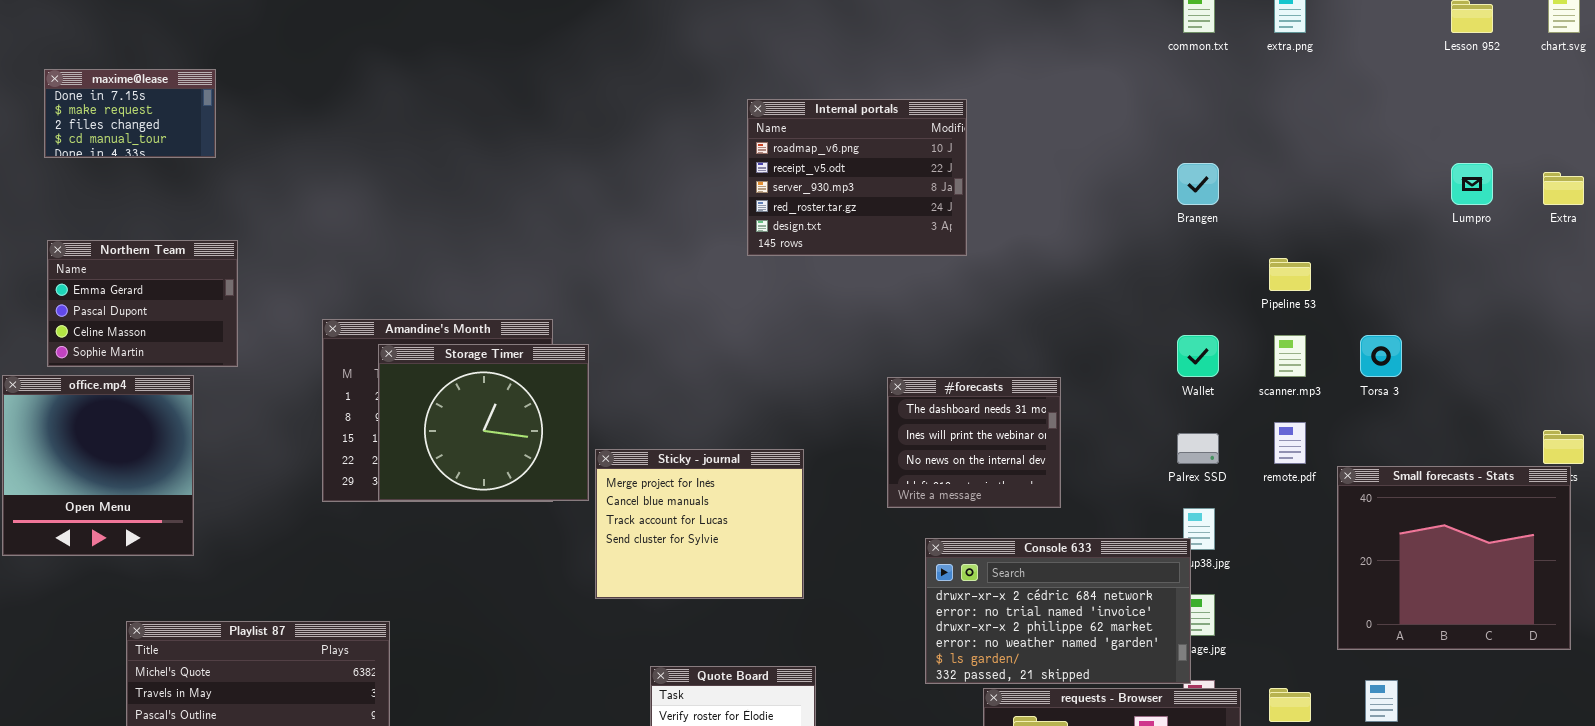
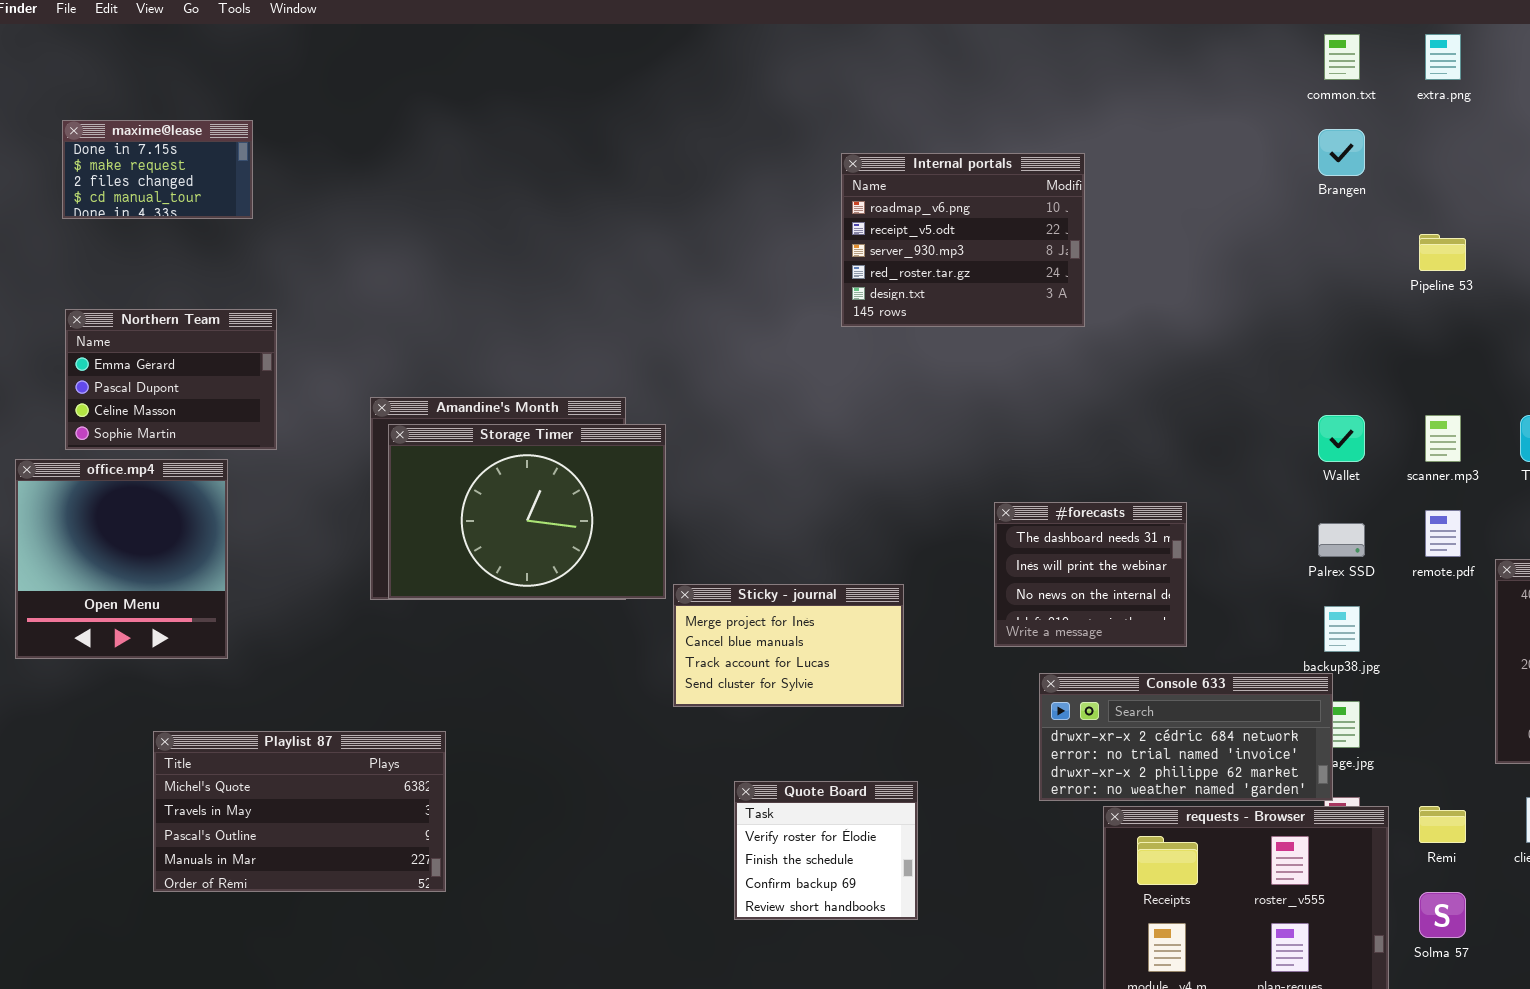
Brangen: [1177,163,1219,205] -> [1318,129,1365,176], moved
Pipeline 53: [1269,258,1311,291] -> [1419,234,1466,271], moved
Storage Timer: [378,344,589,501] -> [388,424,666,599], resized
#forecasts: [887,377,1061,508] -> [994,502,1187,647], moved
Sticky - journal: [595,449,804,599] -> [673,584,904,707], resized
Console 633: [925,538,1191,684] -> [1039,673,1333,801], resized

